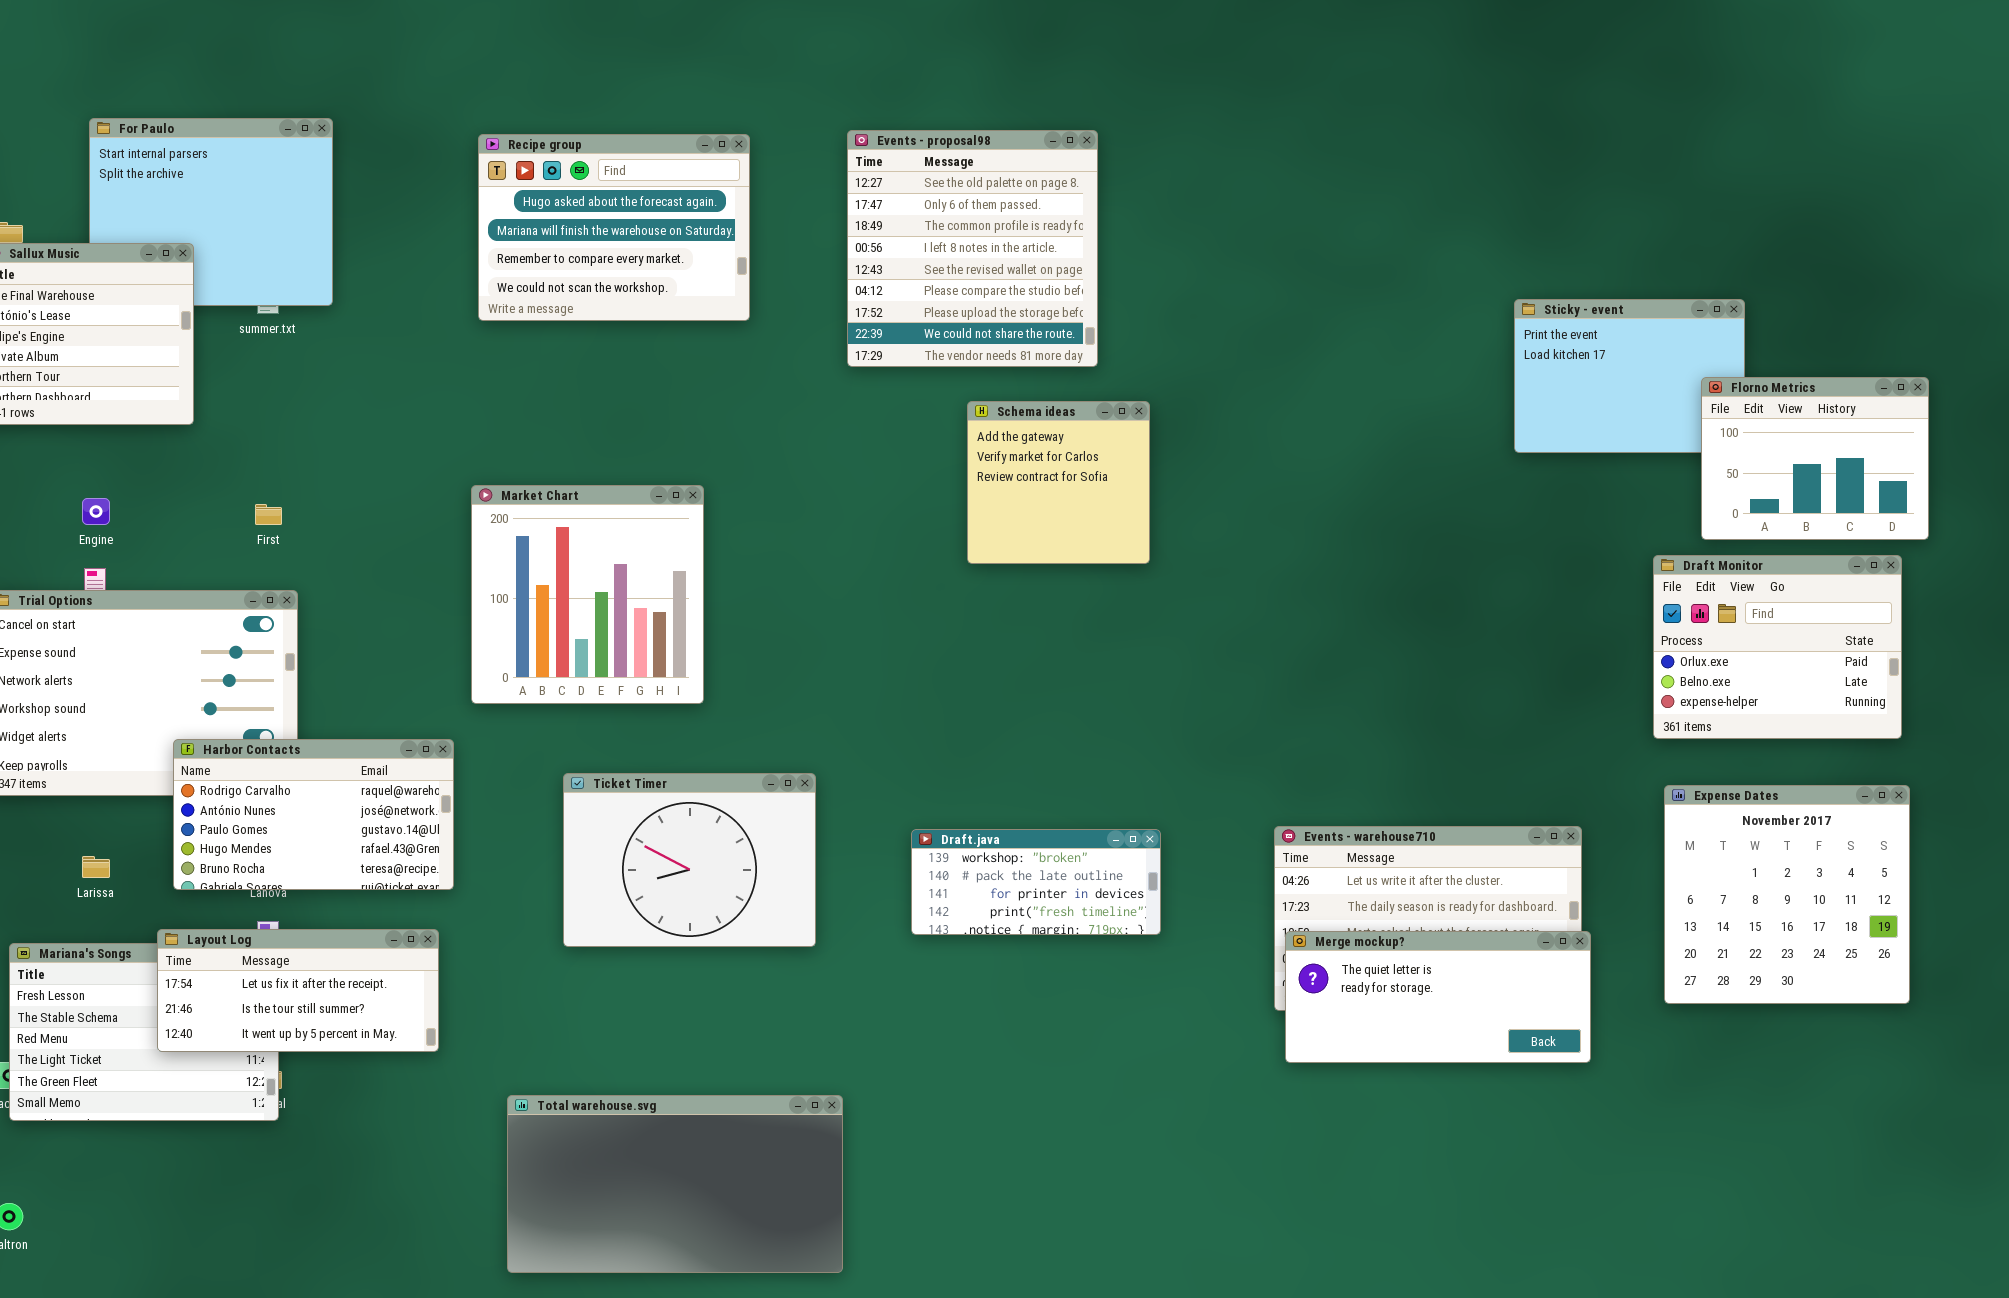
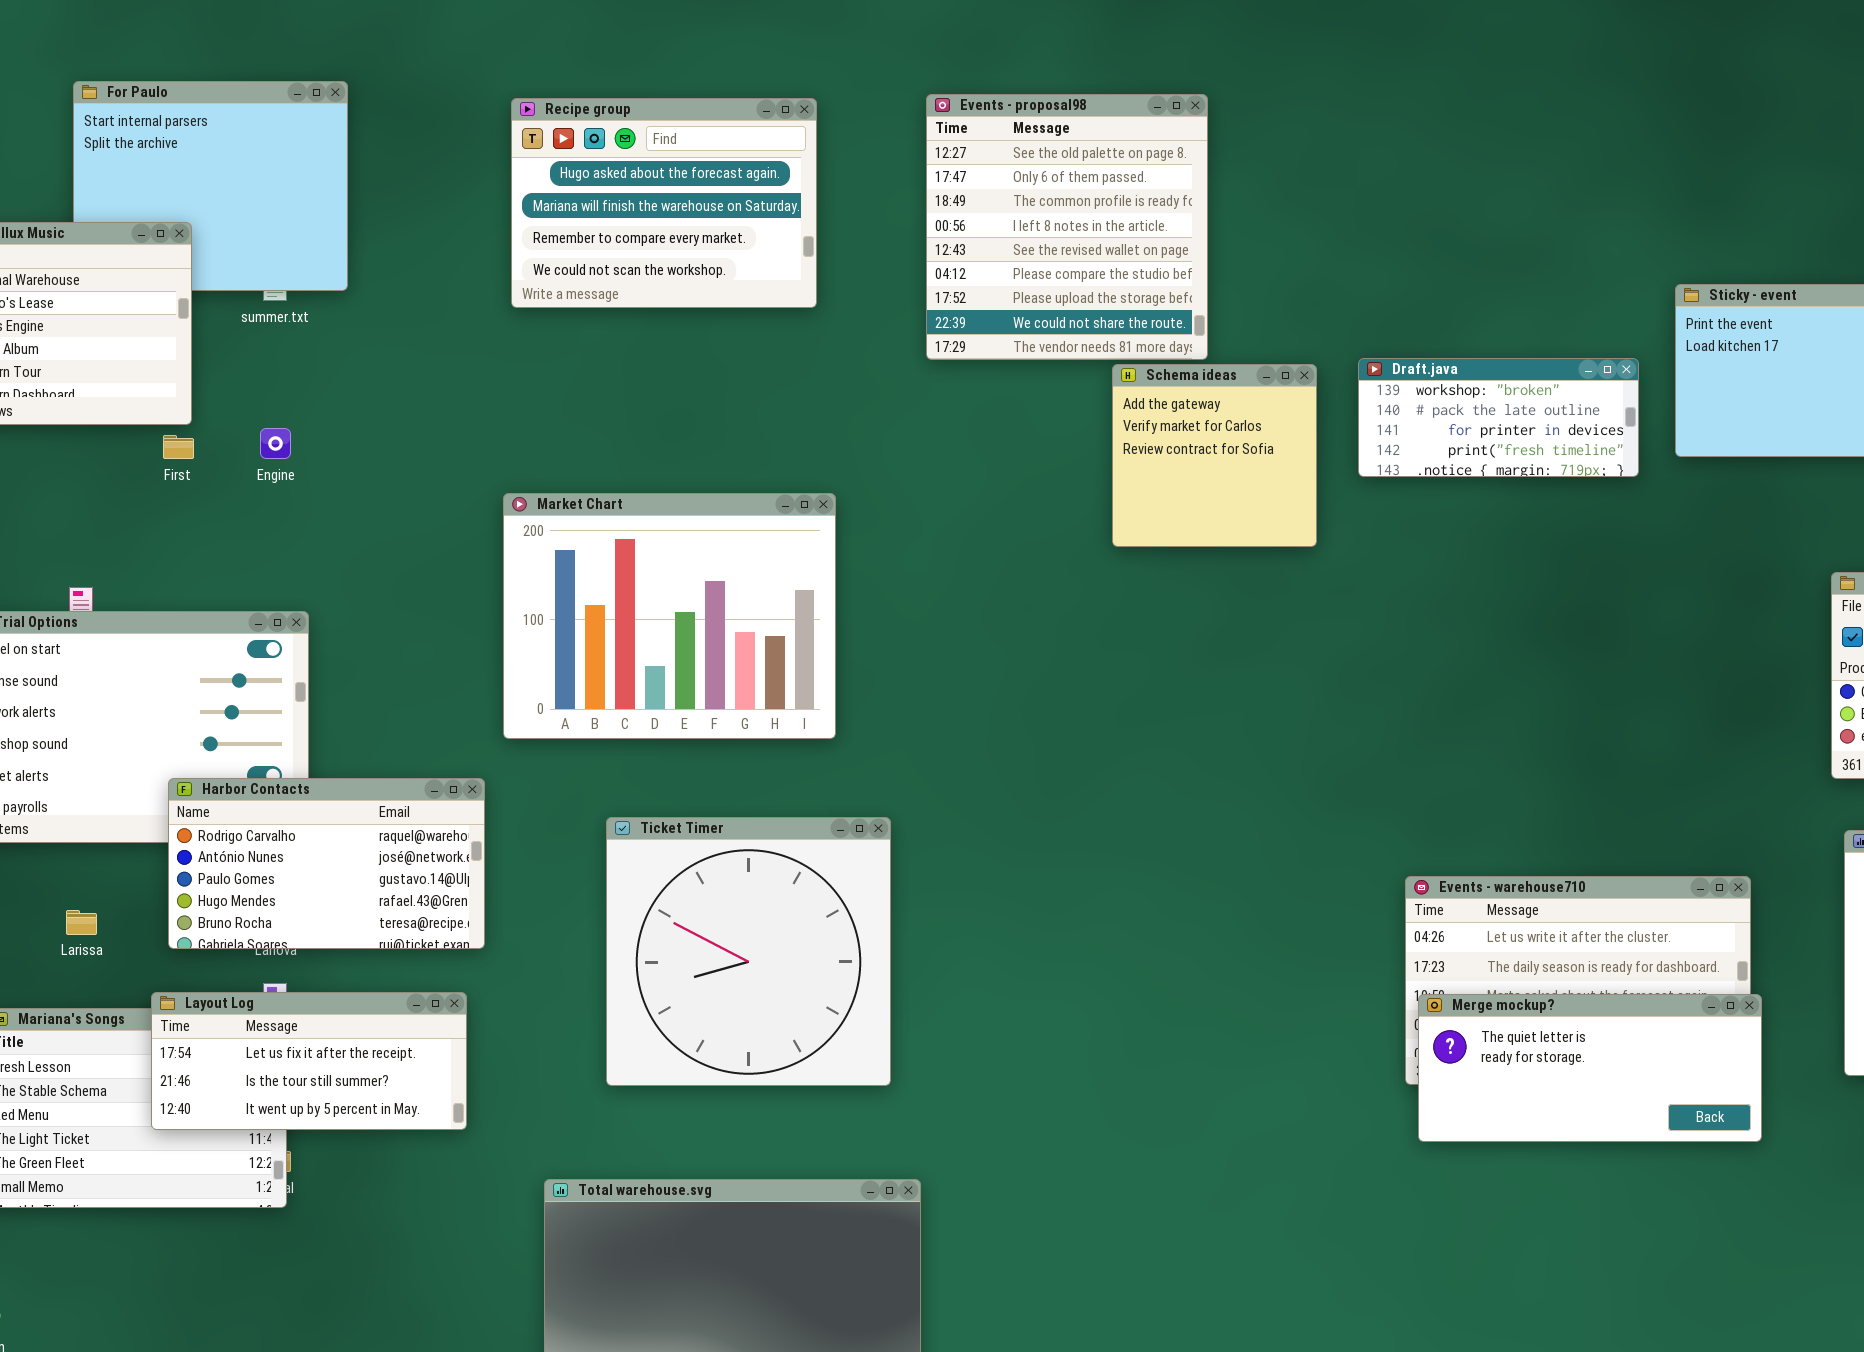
Schema ideas: [967,401,1150,564] -> [1112,364,1317,547], moved
Market Chart: [471,485,704,704] -> [503,493,836,739], resized
Engine: [82,498,110,525] -> [260,428,291,459], moved
First: [255,504,282,525] -> [163,435,194,459], moved
Ticket Timer: [563,773,816,947] -> [606,817,891,1086], resized
Draft.java: [911,829,1161,935] -> [1358,358,1639,477], moved

